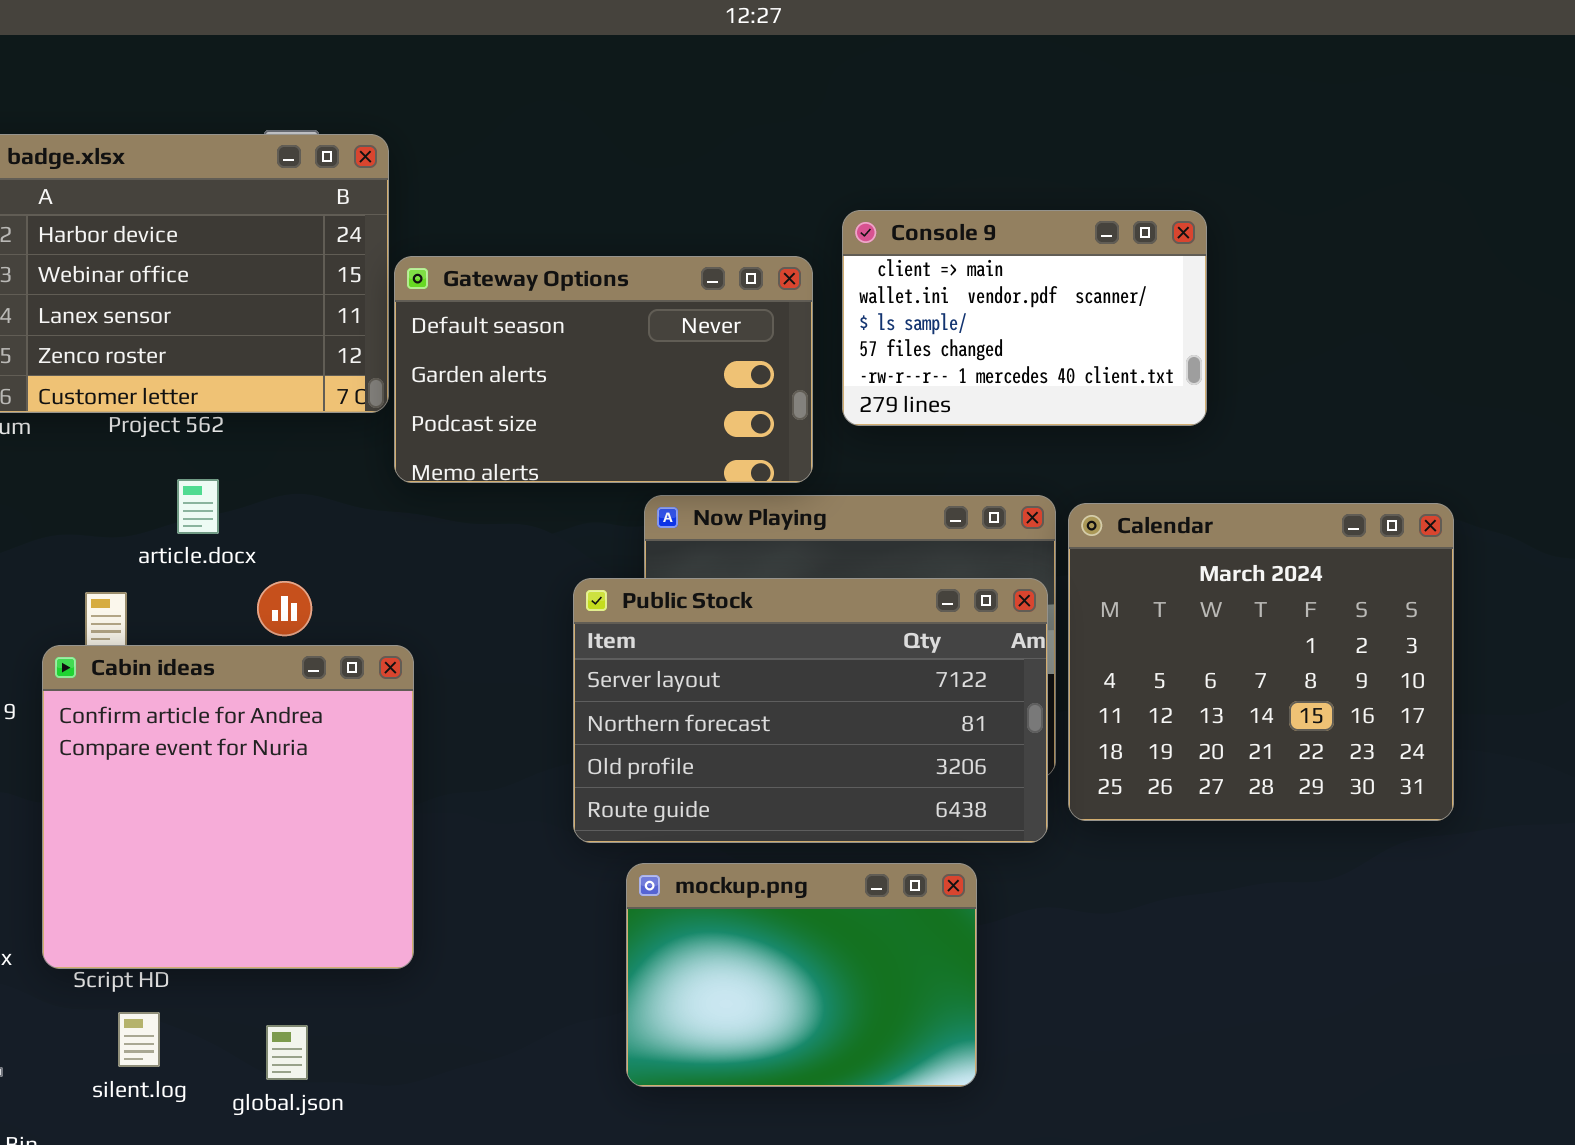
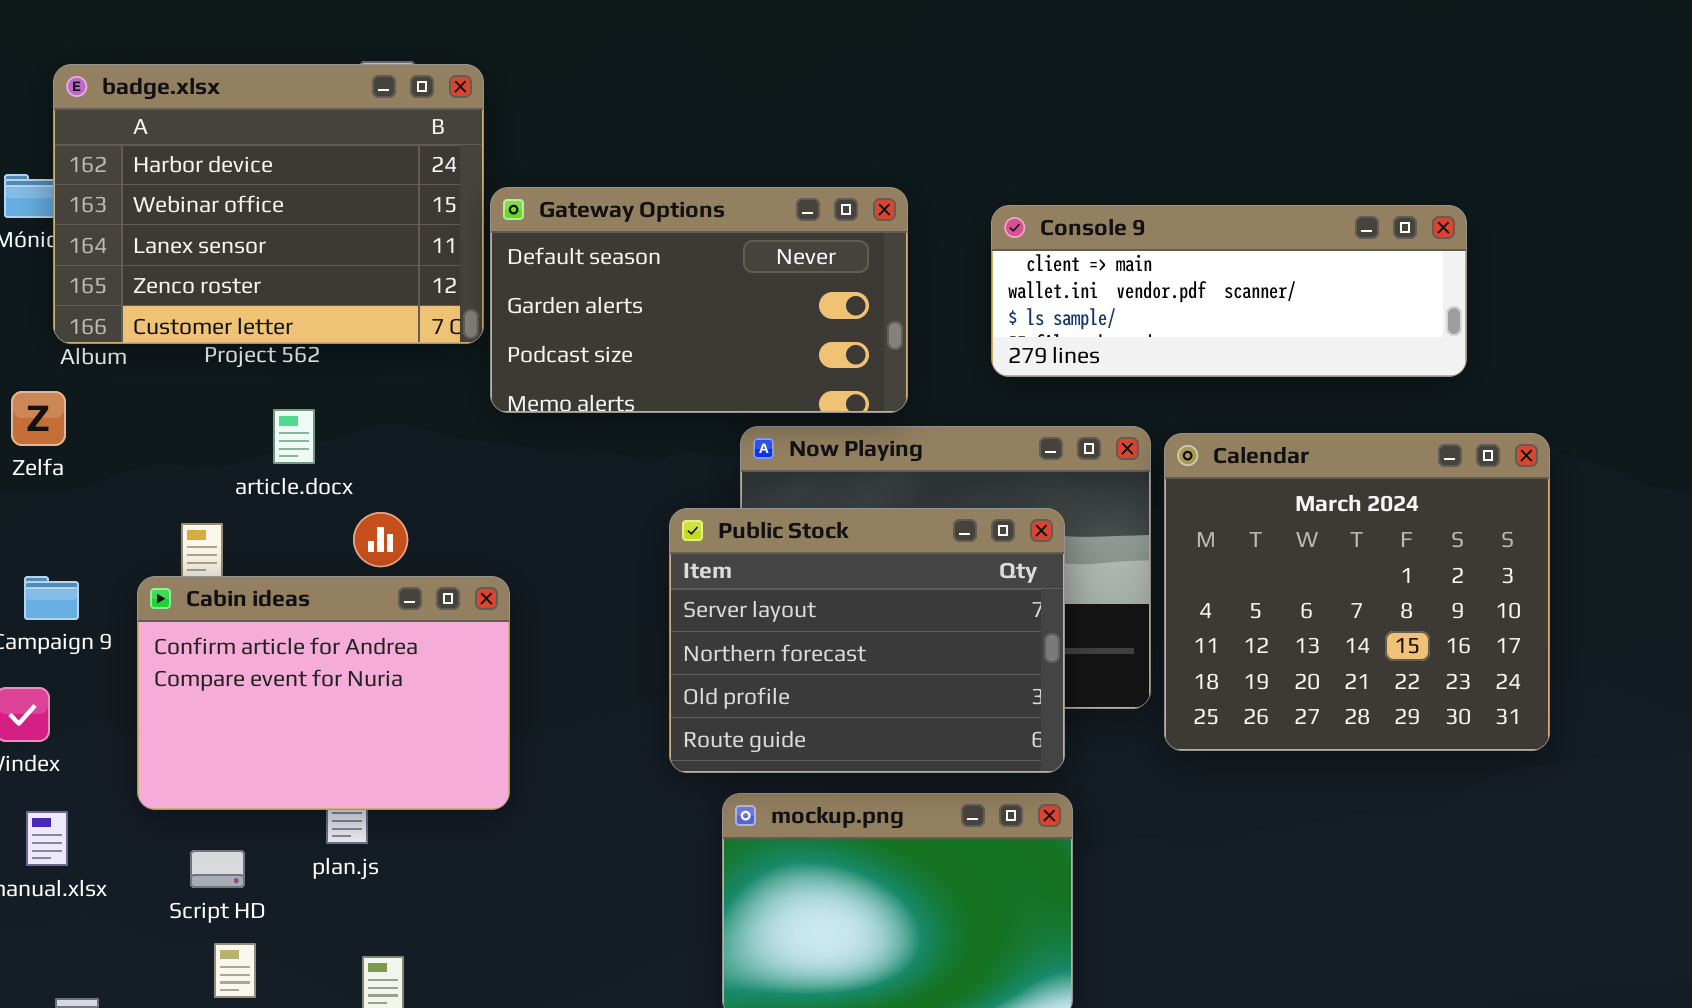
Console 9: [842,210,1207,426] -> [991,205,1467,377], moved, resized
Public Stock: [573,578,1048,843] -> [669,508,1065,773], resized
Cabin ideas: [42,645,414,969] -> [137,576,510,810], resized

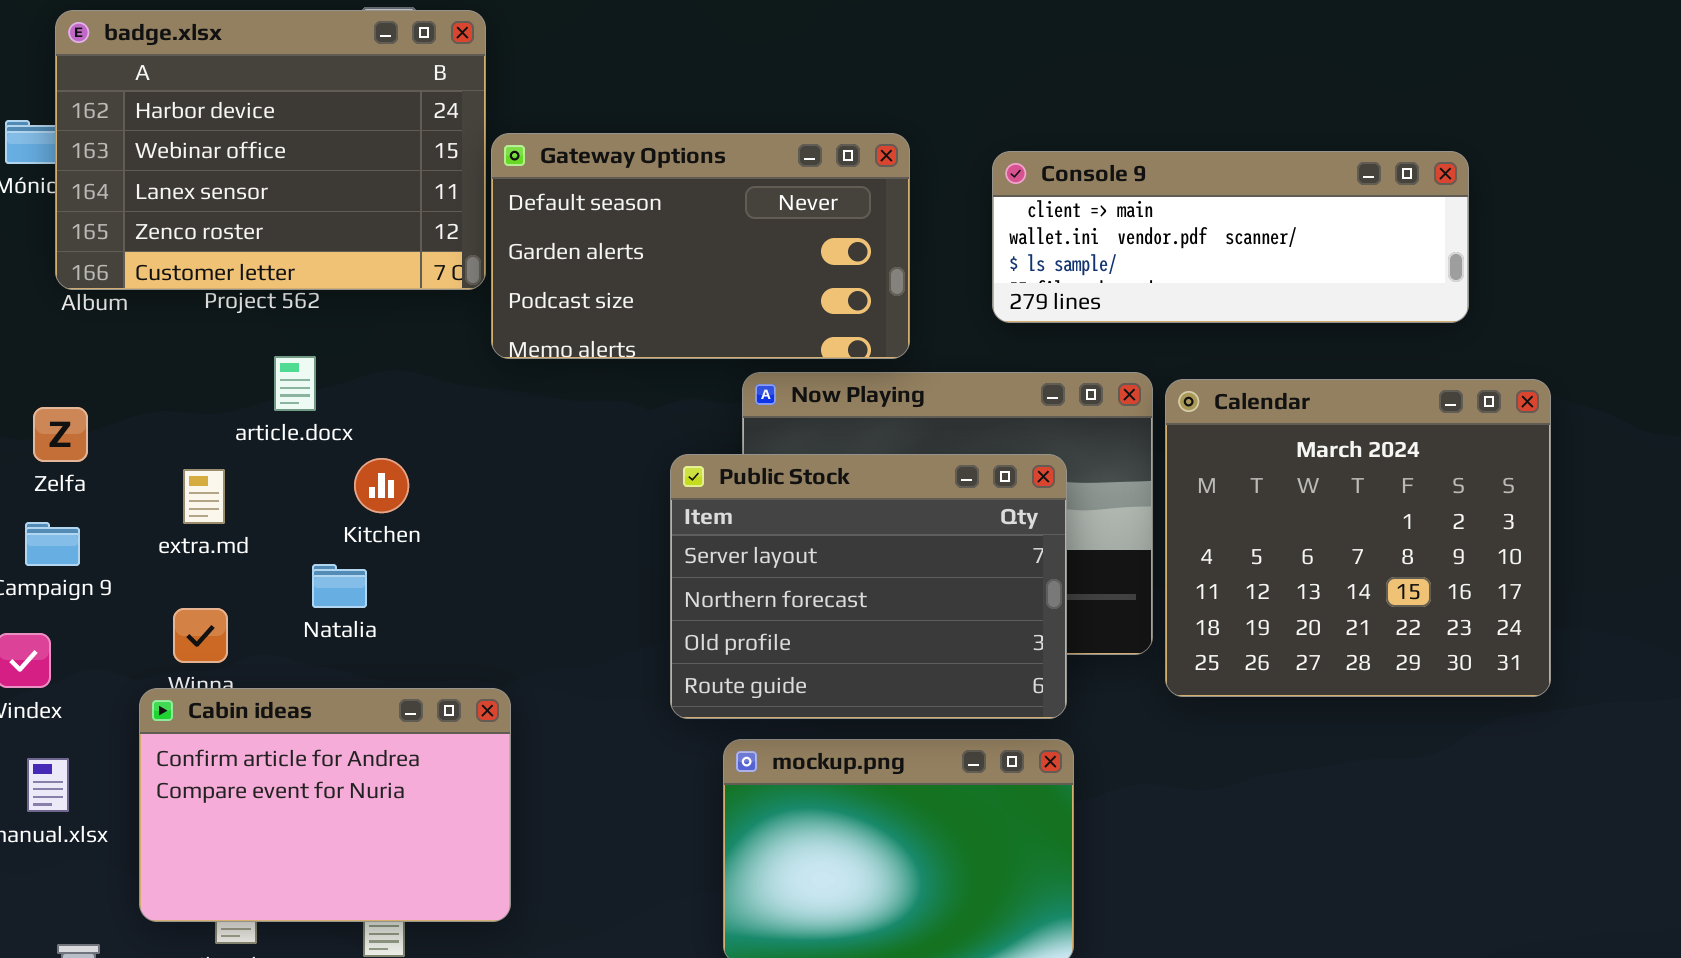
Zelfa: [11,391,66,446] -> [33,407,88,462], moved
Cabin ideas: [137,576,510,810] -> [139,688,511,922], moved

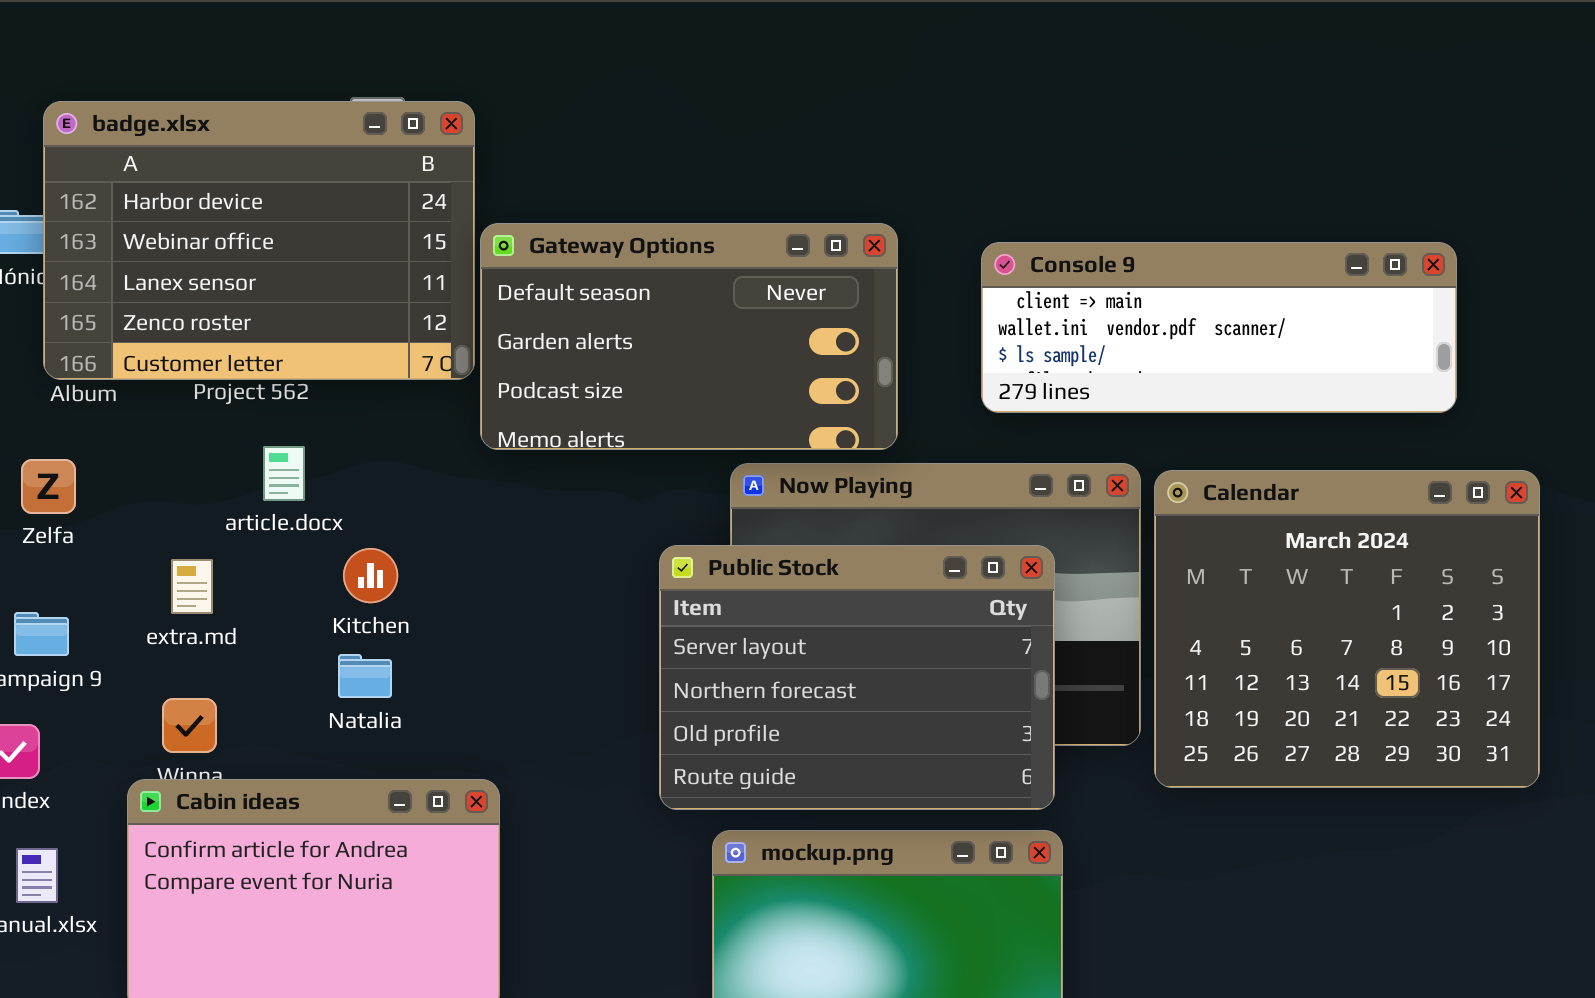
Zelfa: [33,407,88,462] -> [21,459,76,514], moved
Natalia: [312,564,367,608] -> [338,654,392,698], moved

